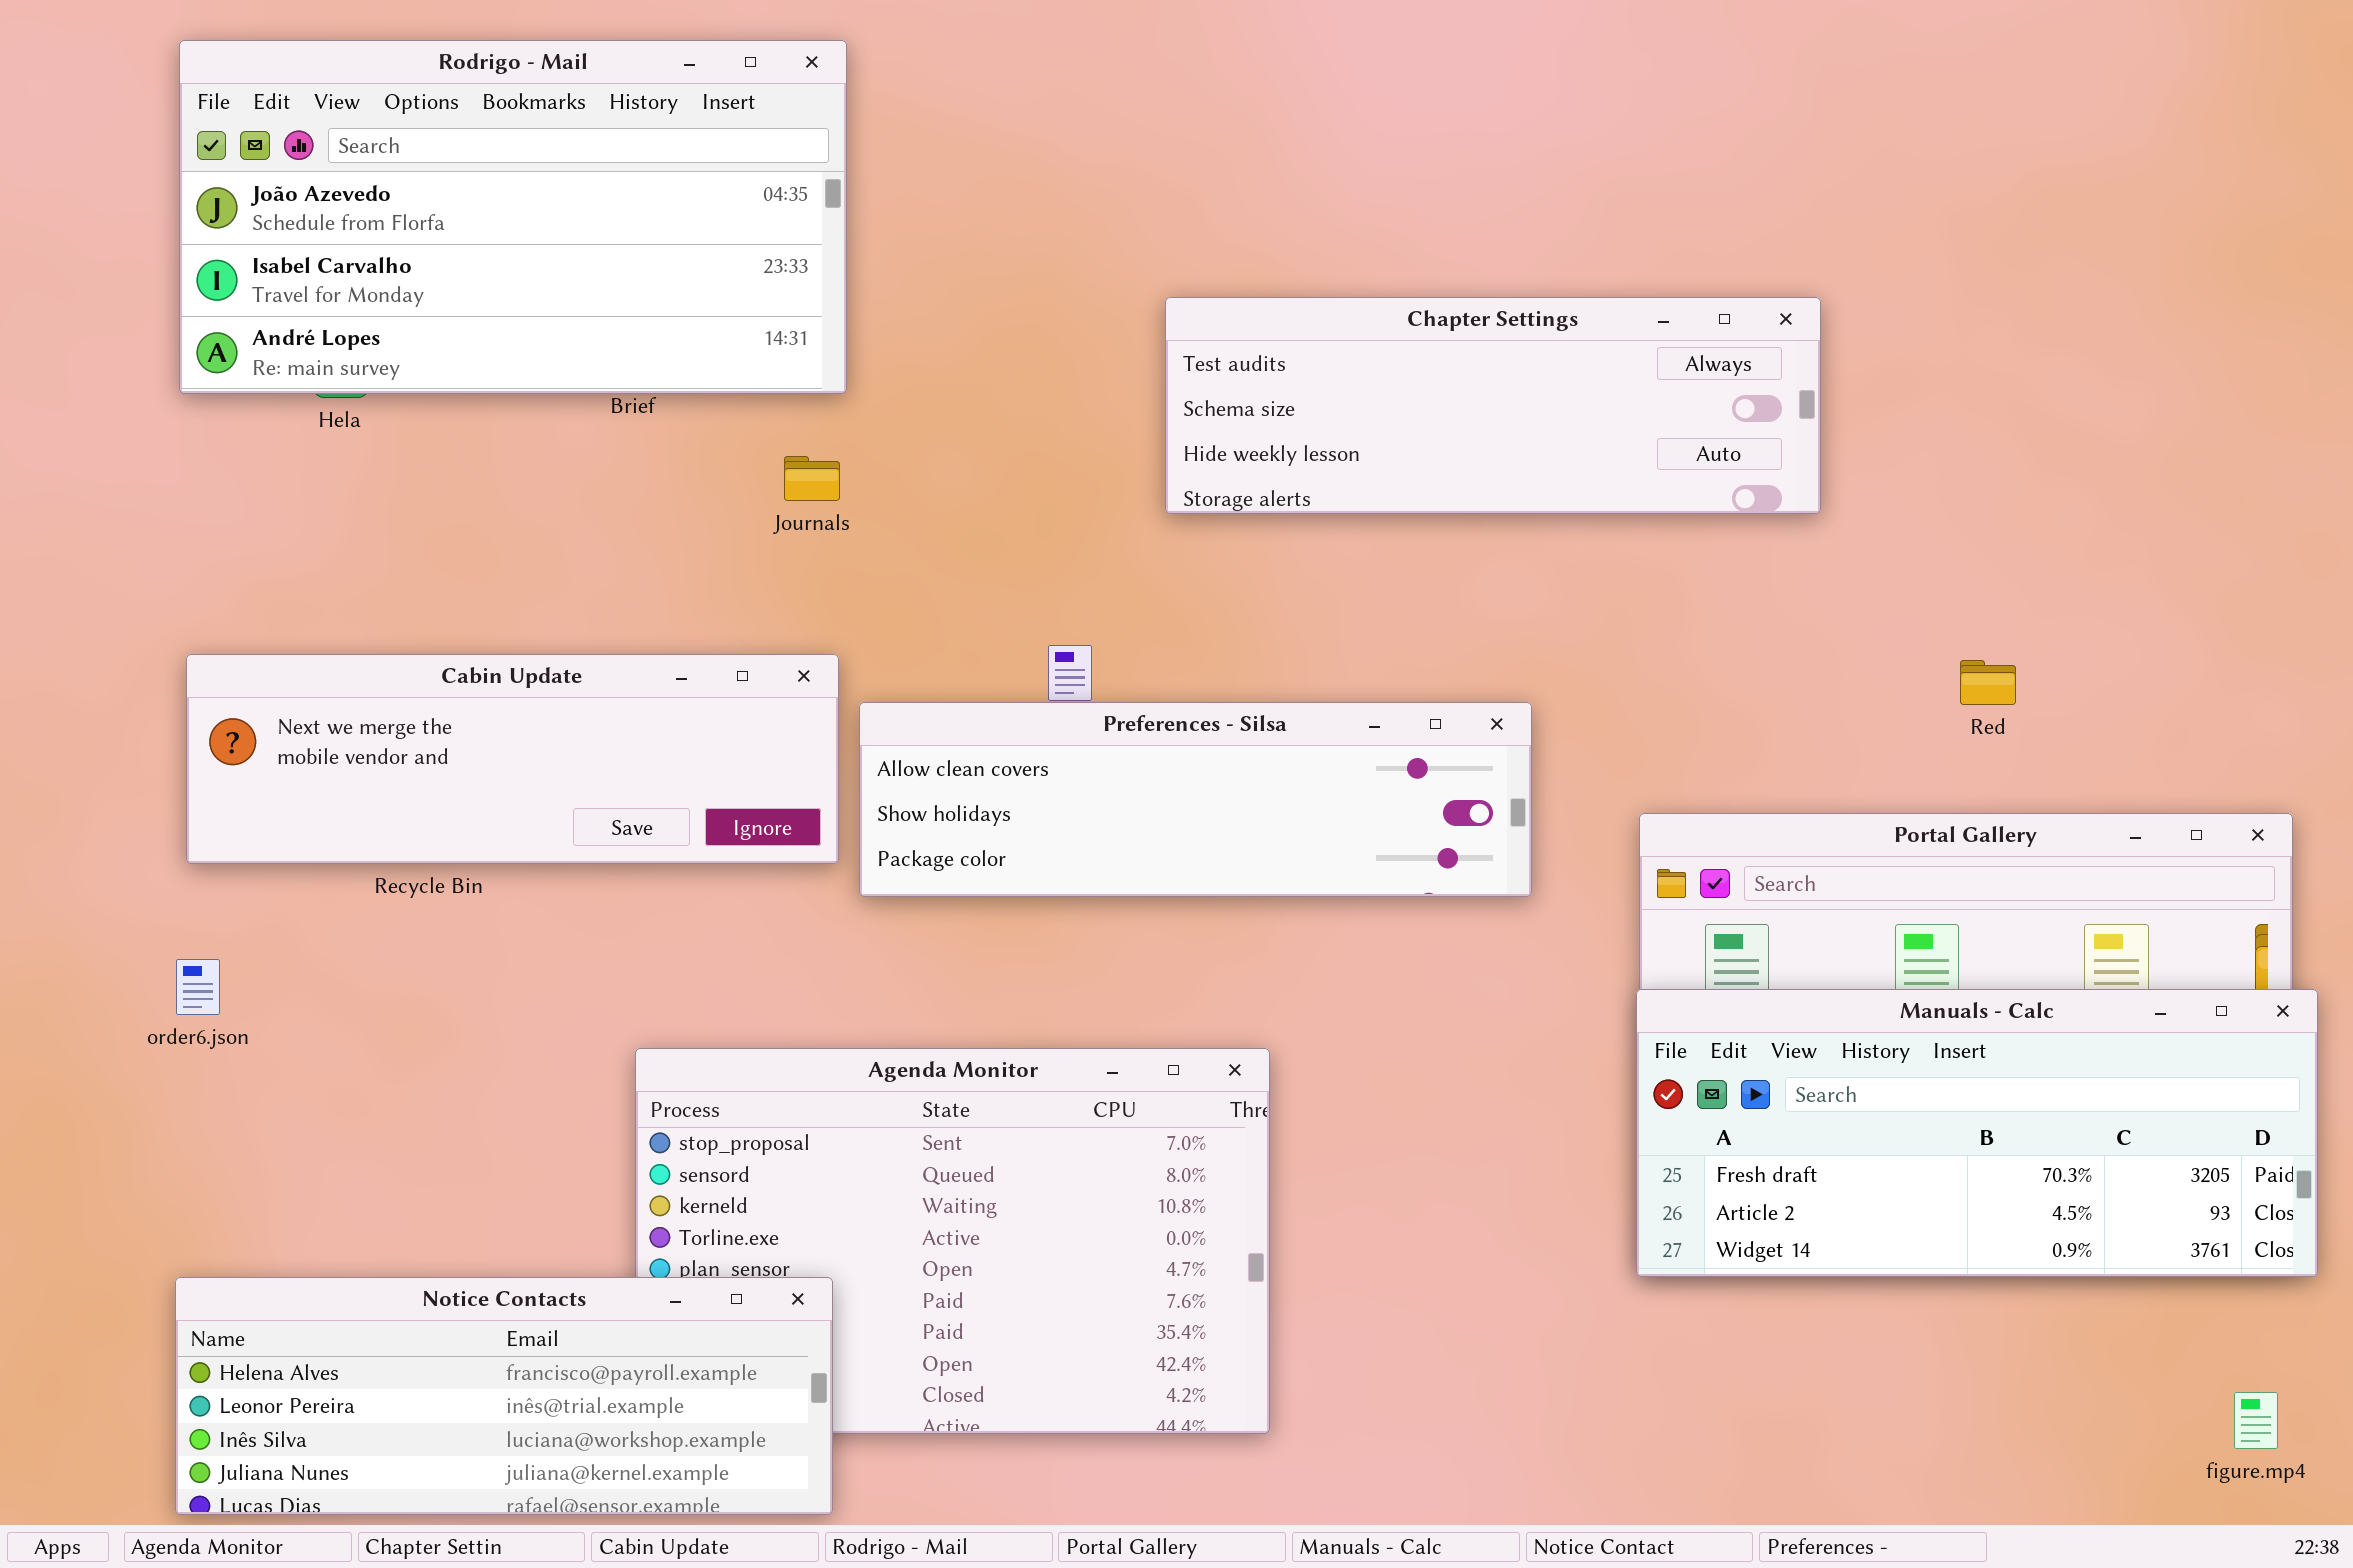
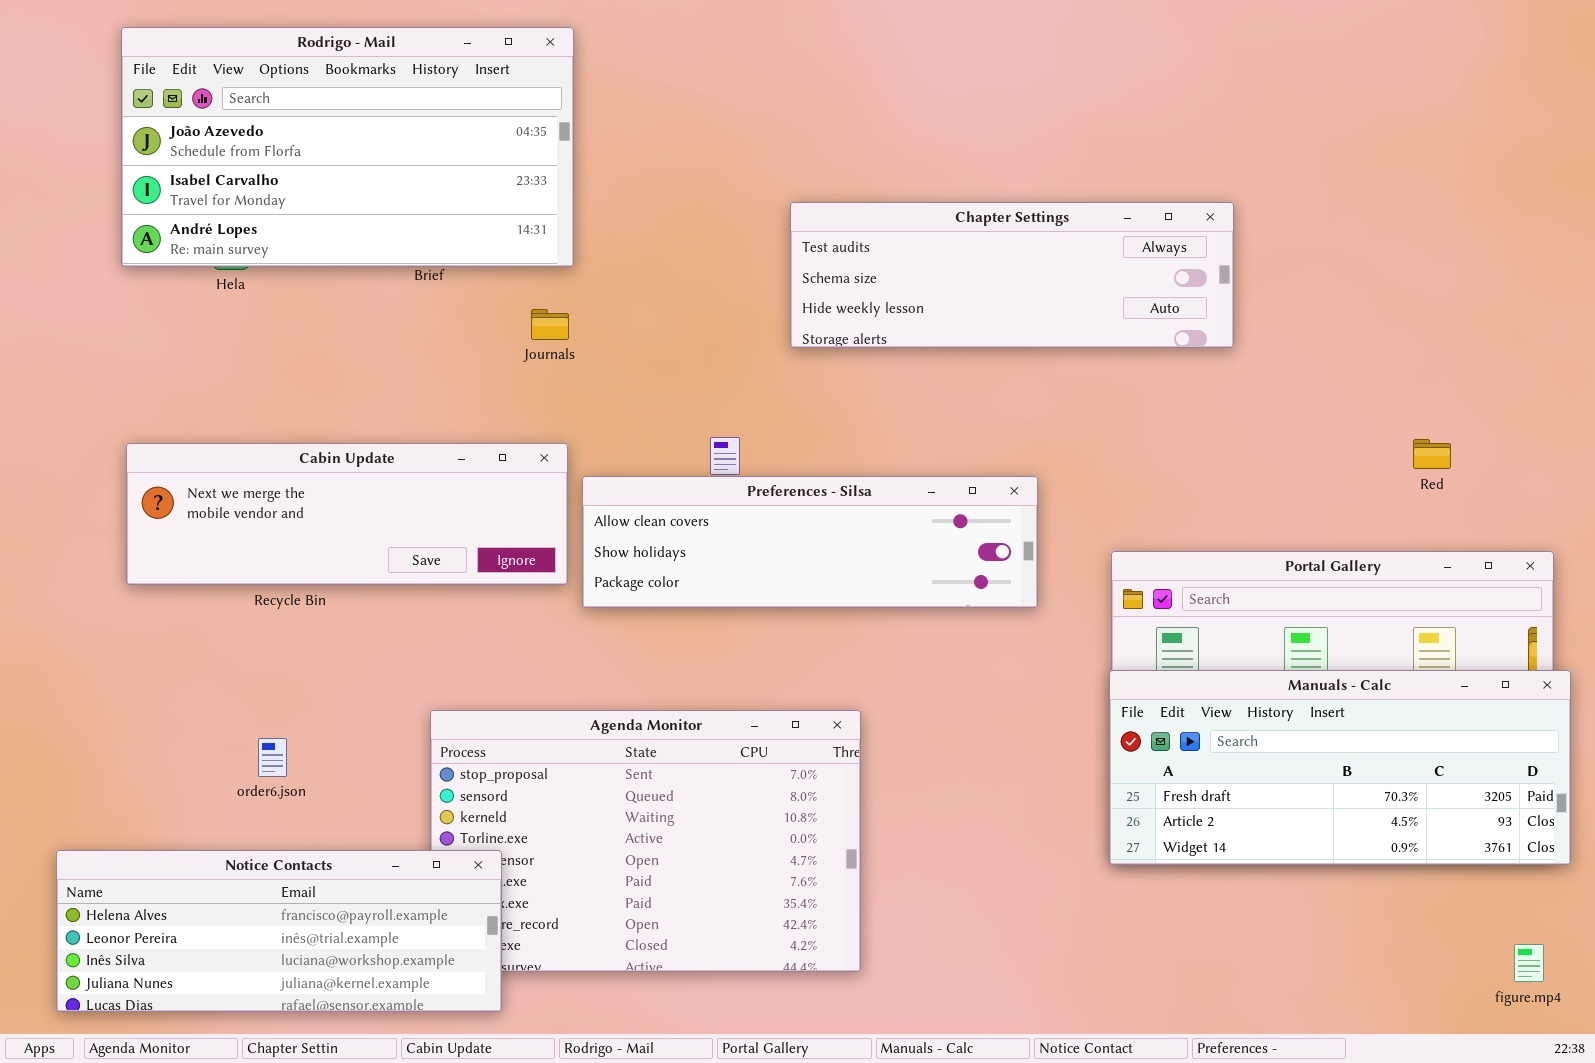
Red: [1960,660,2016,705] -> [1413,439,1451,469], moved
order6.json: [176,959,220,1015] -> [258,738,287,777], moved
Notice Contacts: [175,1277,833,1515] -> [56,850,502,1012], moved

